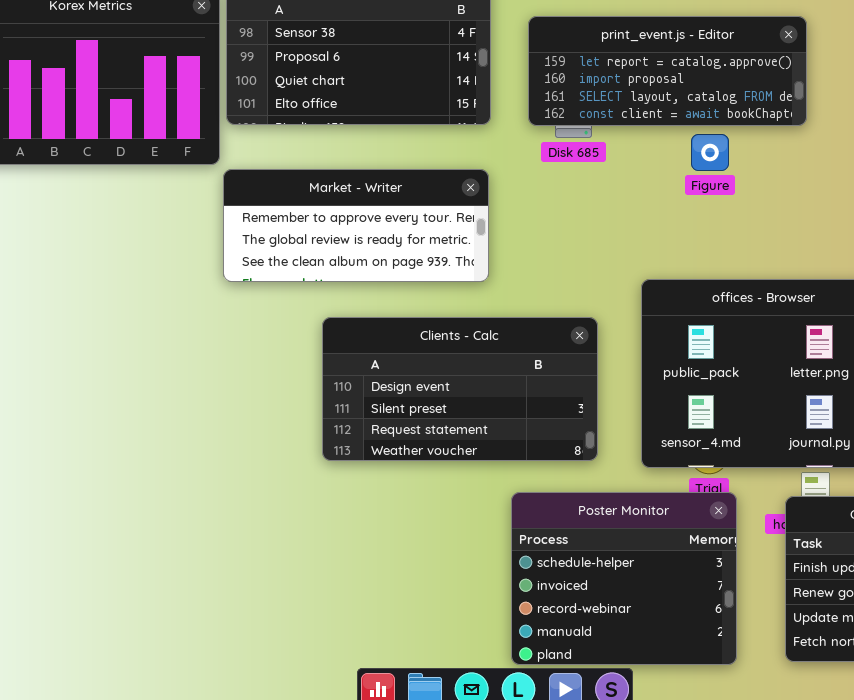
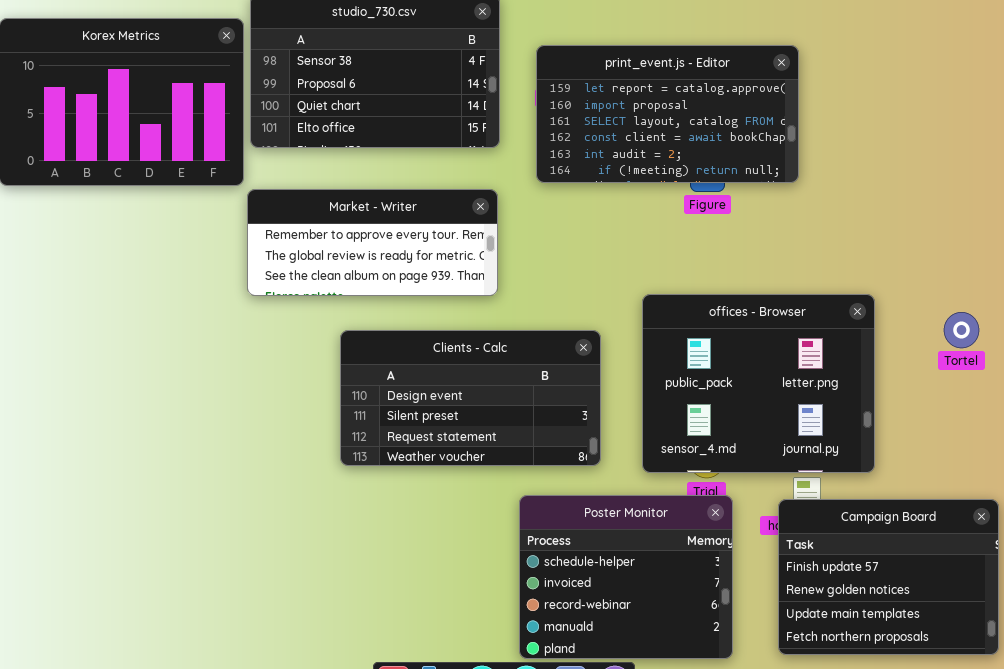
print_event.js - Editor: [528,16,807,126] -> [536,45,799,183], resized

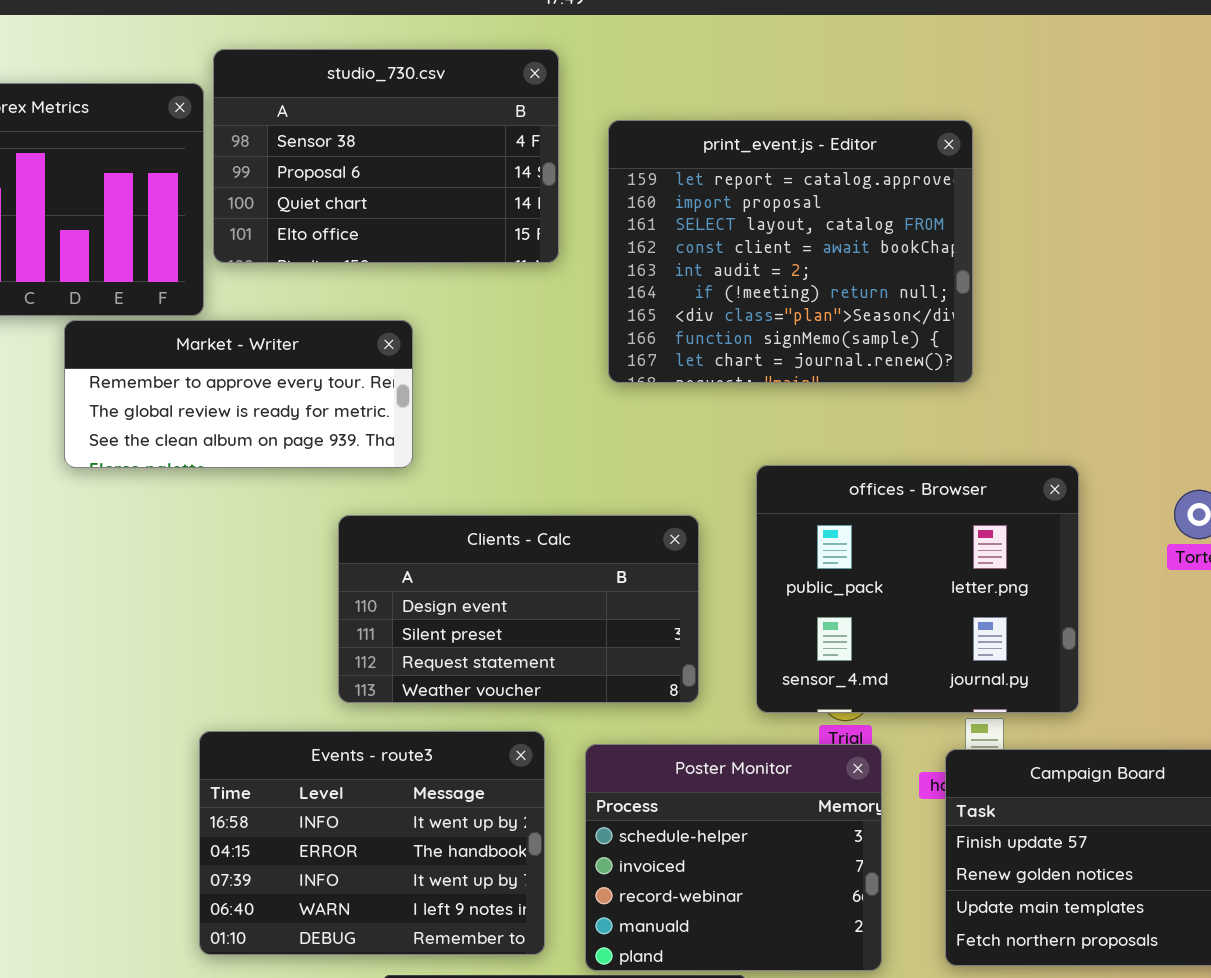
print_event.js - Editor: [536,45,799,183] -> [608,120,973,383], resized
Market - Writer: [247,189,498,296] -> [64,320,413,468], moved
Events - route3: none -> [199,731,545,955], opened

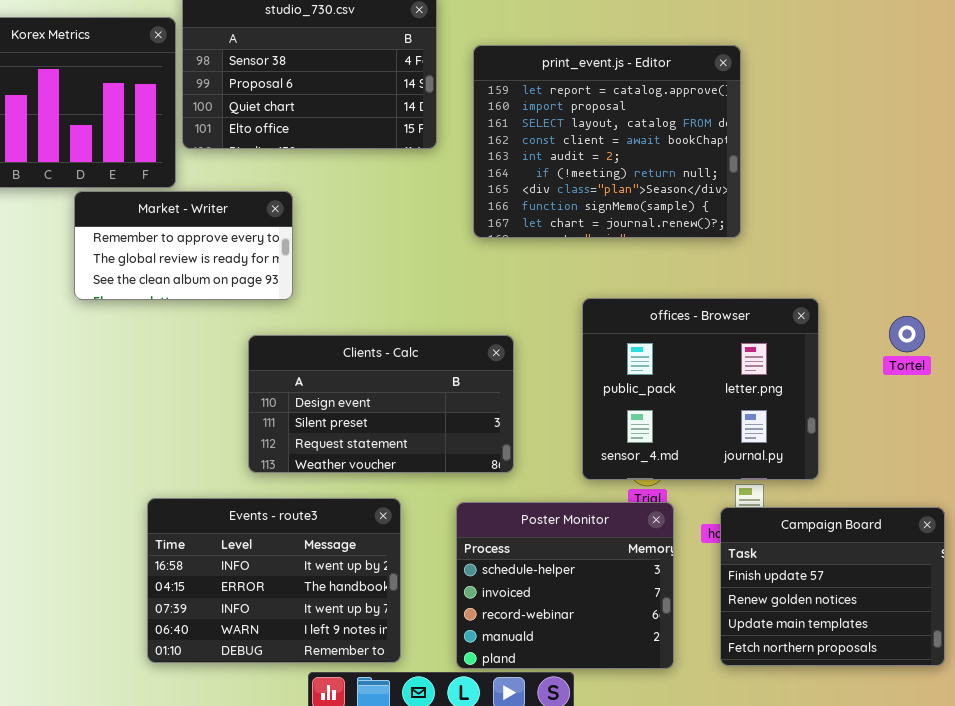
Market - Writer: [64,320,413,468] -> [74,191,293,300], resized
Clients - Calc: [338,515,699,703] -> [248,335,514,473], moved
Events - route3: [199,731,545,955] -> [147,498,401,663], moved

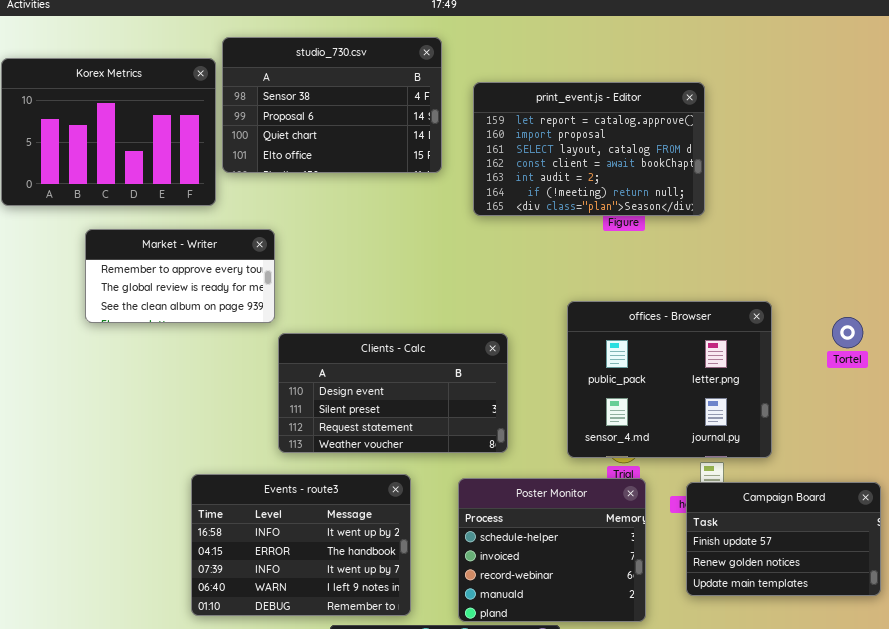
print_event.js - Editor: [473,45,741,238] -> [473,82,705,216], resized
Market - Writer: [74,191,293,300] -> [85,229,275,323], moved
Campaign Board: [720,507,945,666] -> [686,482,881,596], resized

